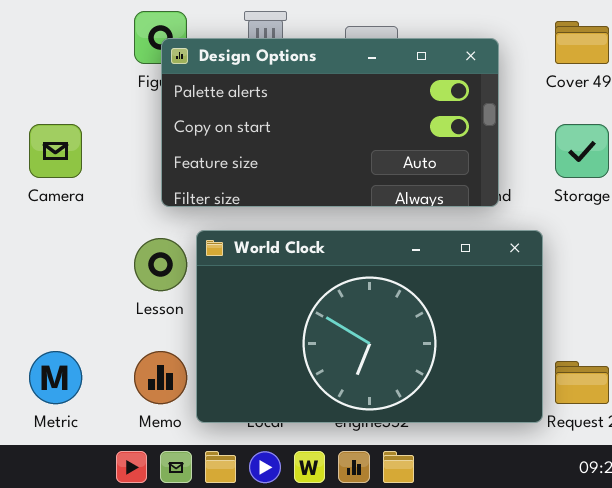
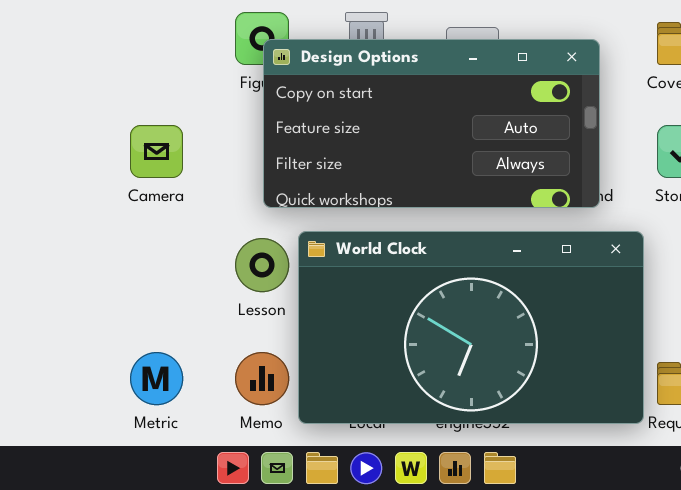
Design Options: [161,38,499,207] -> [263,39,600,208], scrolled down 1 row

